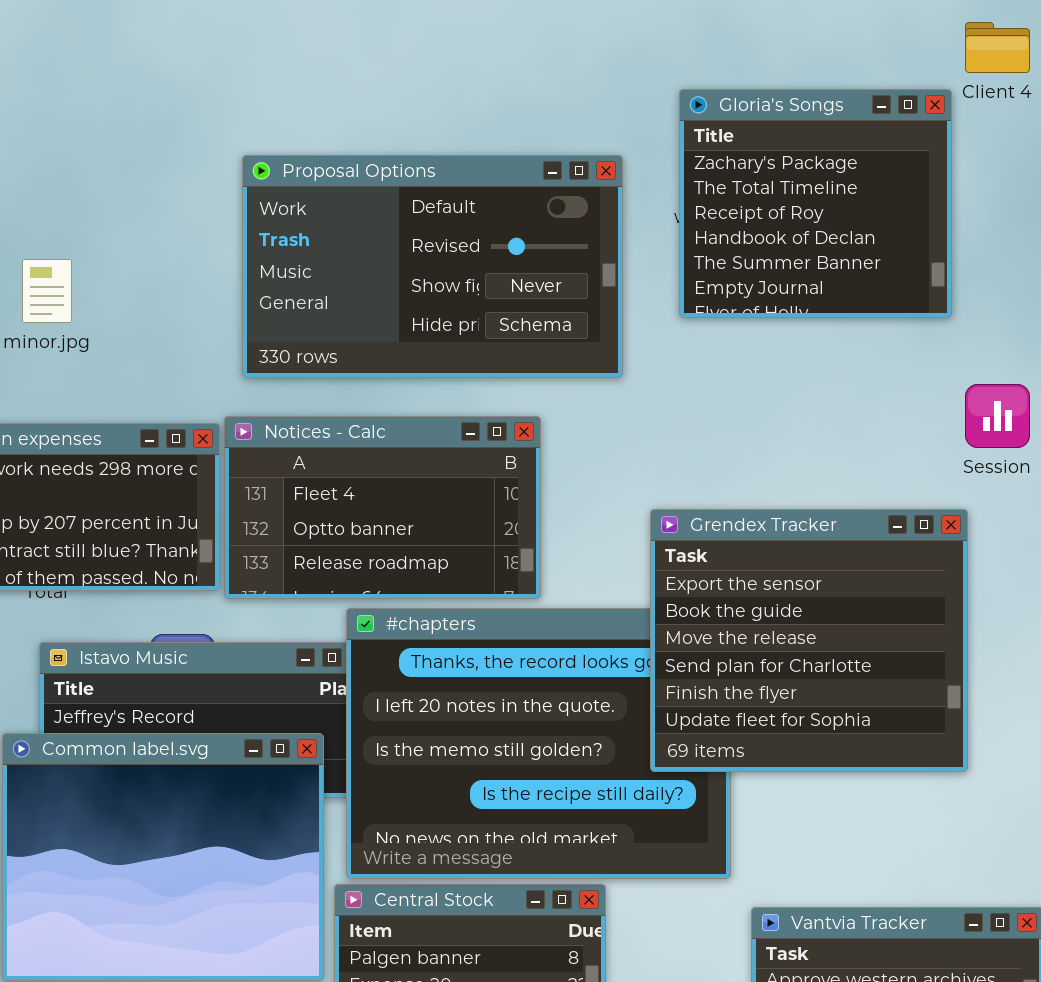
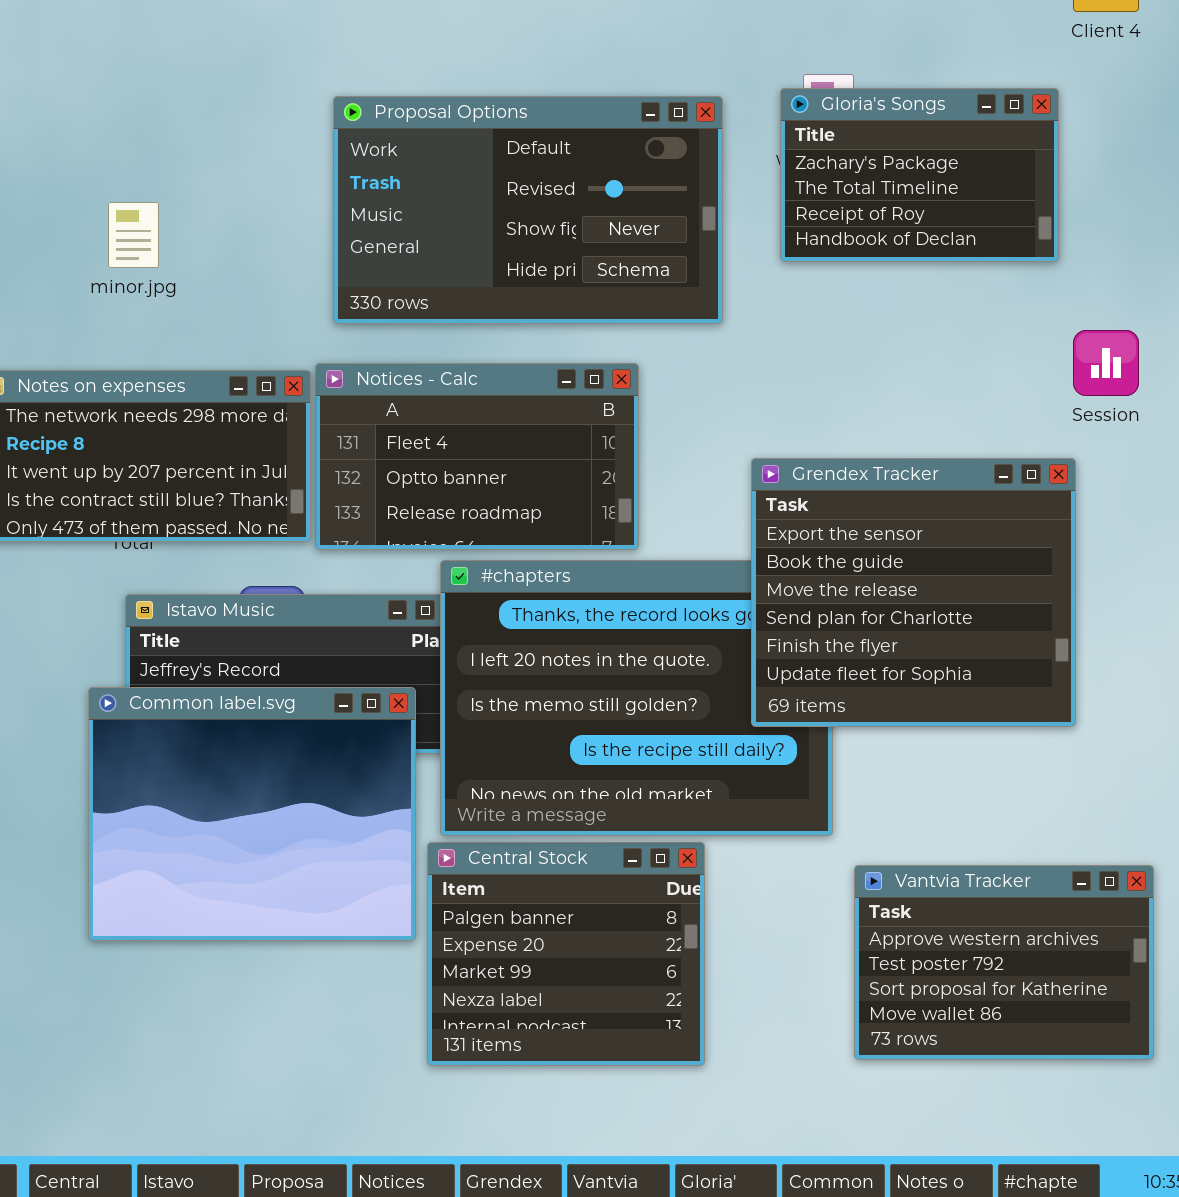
Gloria's Songs: [679,89,952,318] -> [780,88,1059,262], resized

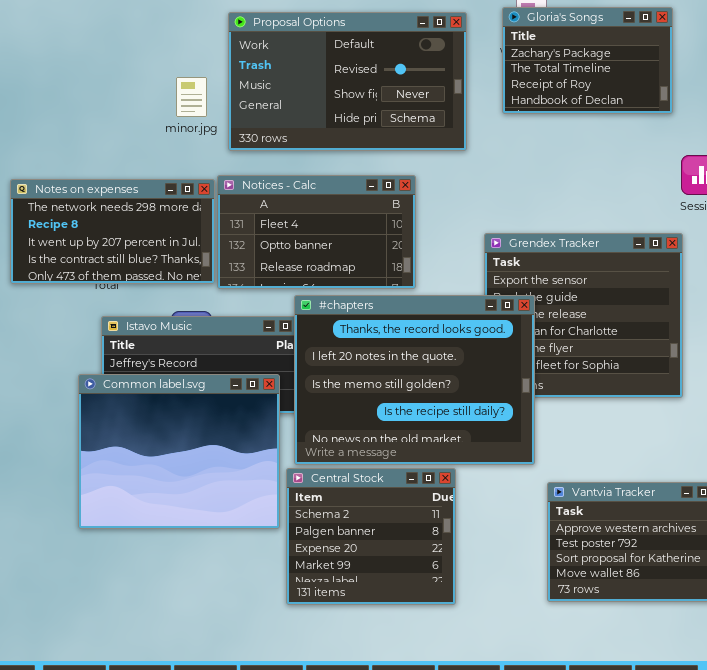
minor.jpg: [108,202,159,268] -> [176,77,207,117], moved
#chapters: [440,560,833,836] -> [294,295,535,465], raised
Central Stock: [427,842,705,1066] -> [286,468,456,605], scrolled up 1 row

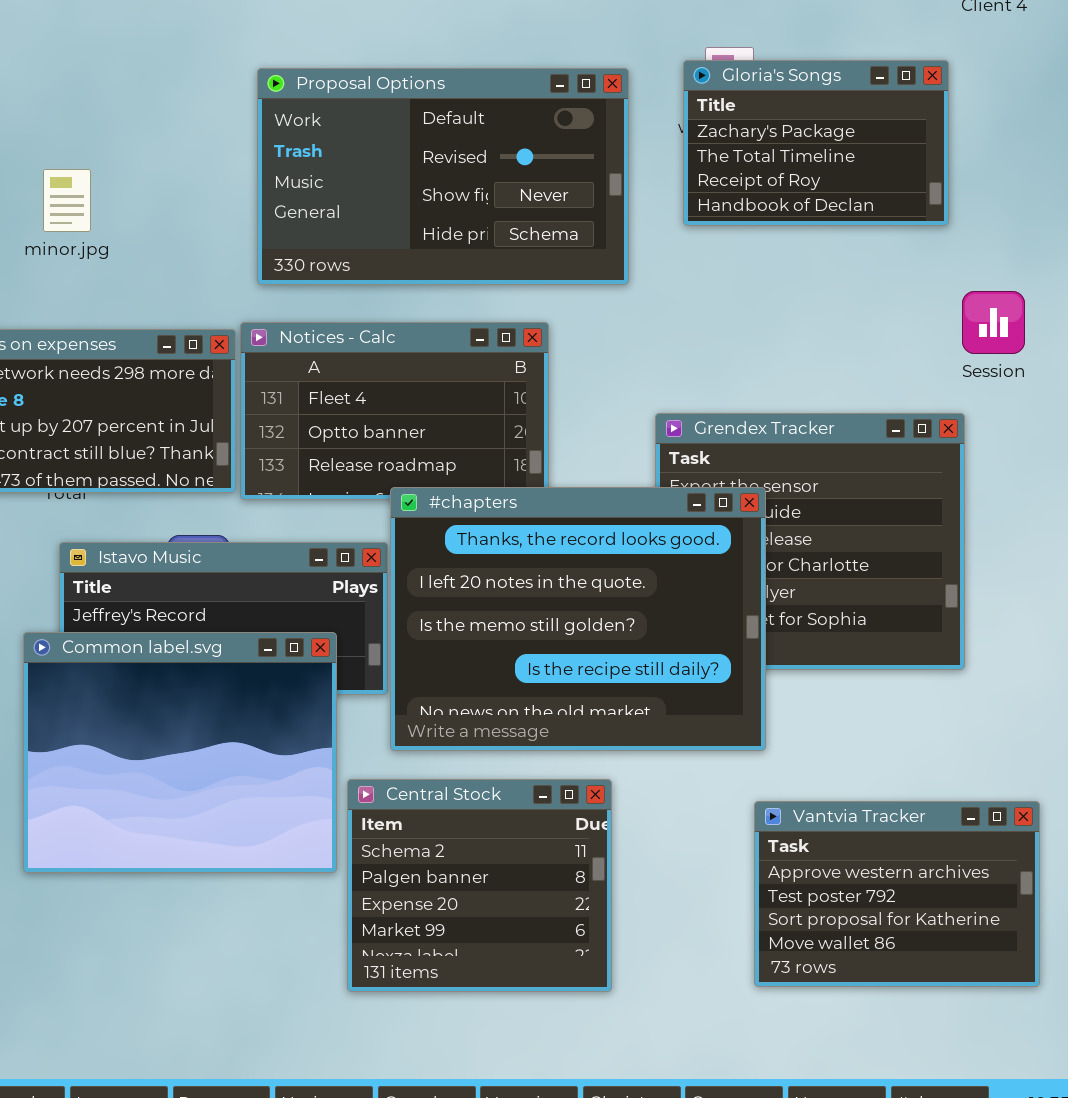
minor.jpg: [176,77,207,117] -> [43,169,91,232], moved
#chapters: [294,295,535,465] -> [390,487,766,751], moved

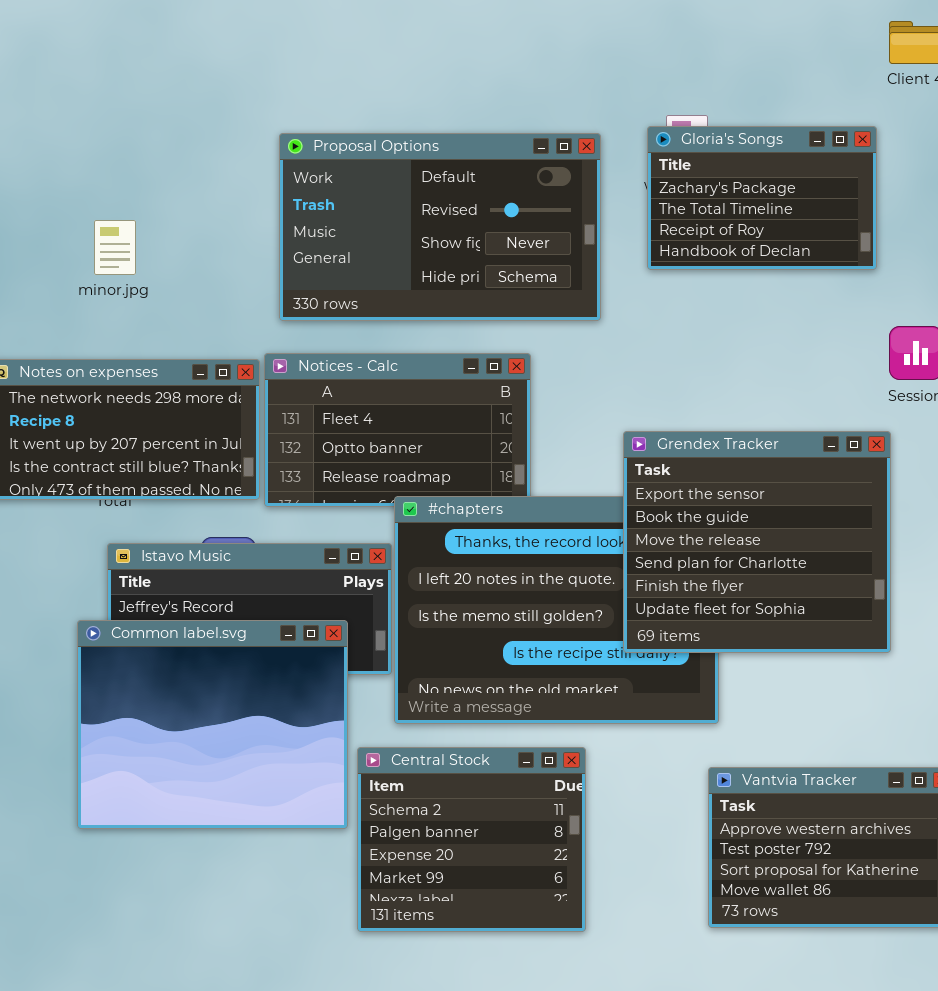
Grendex Tracker: [655,413,965,670] -> [623,431,891,653], raised

